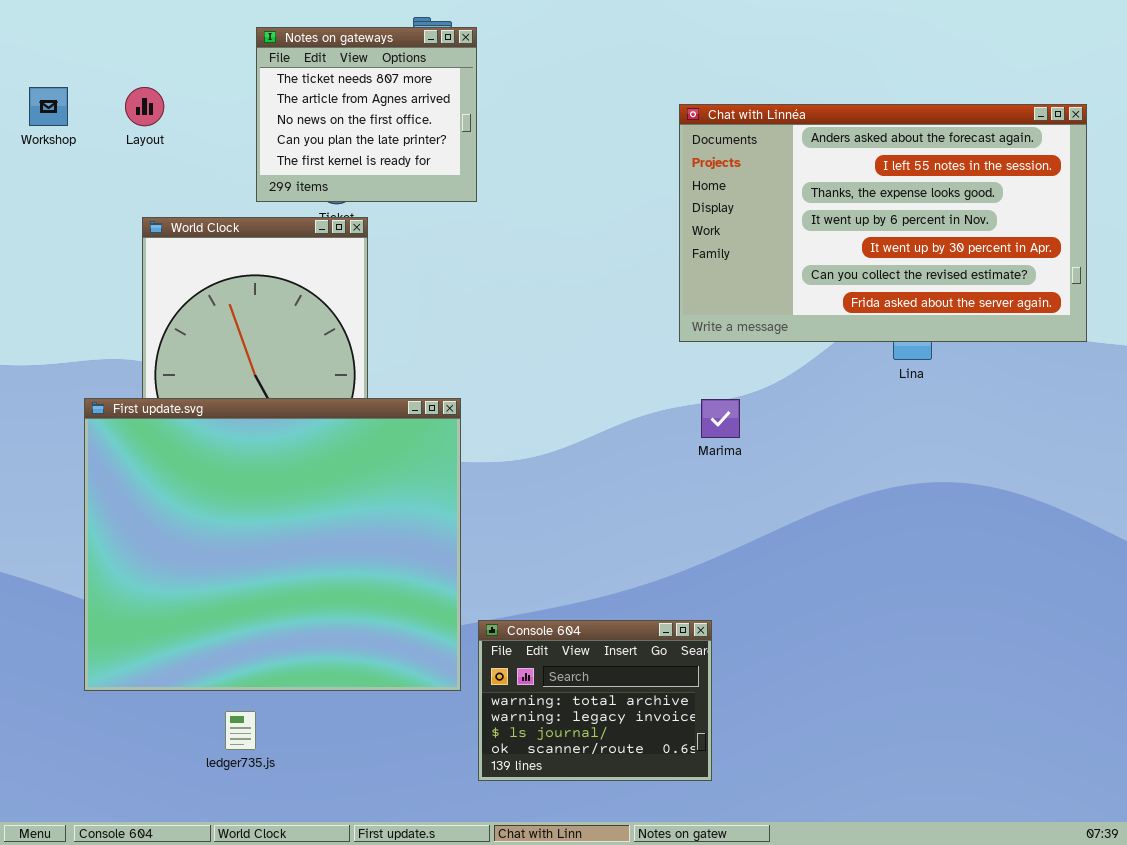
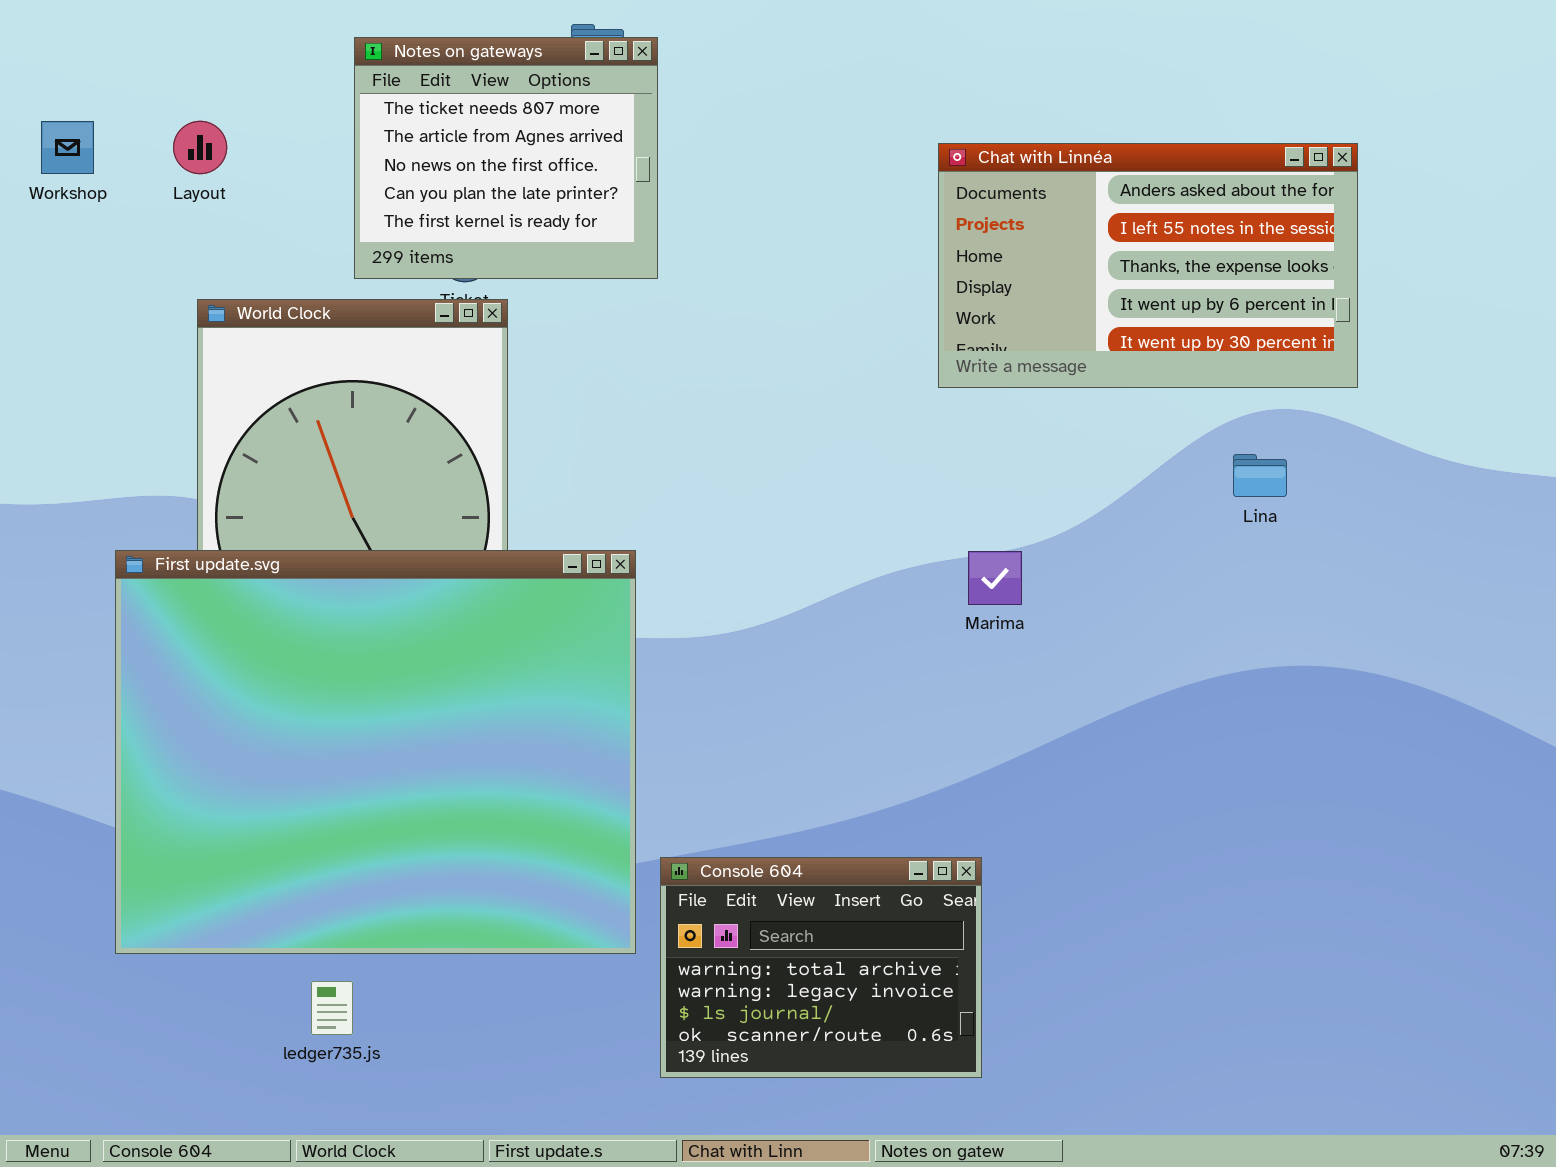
Chat with Linnéa: [679,104,1087,342] -> [938,143,1358,388], resized

